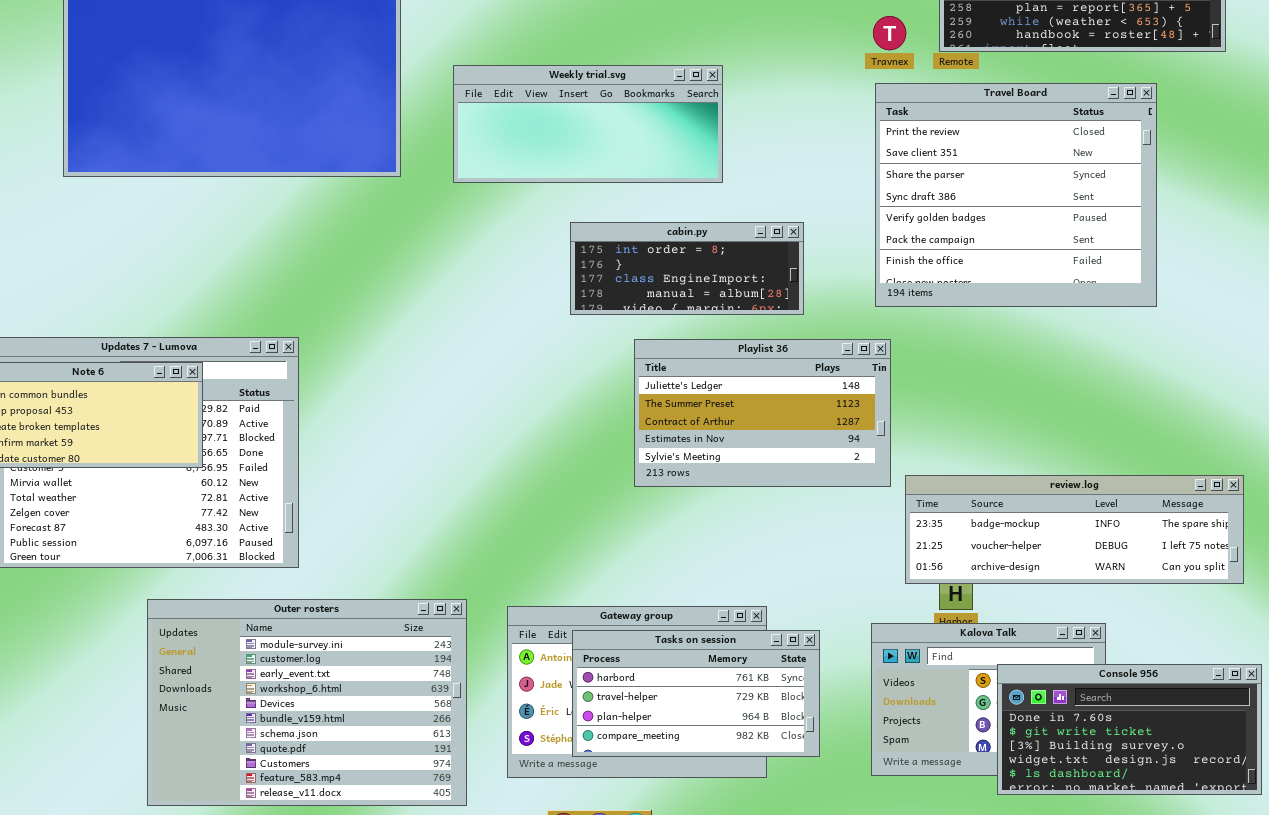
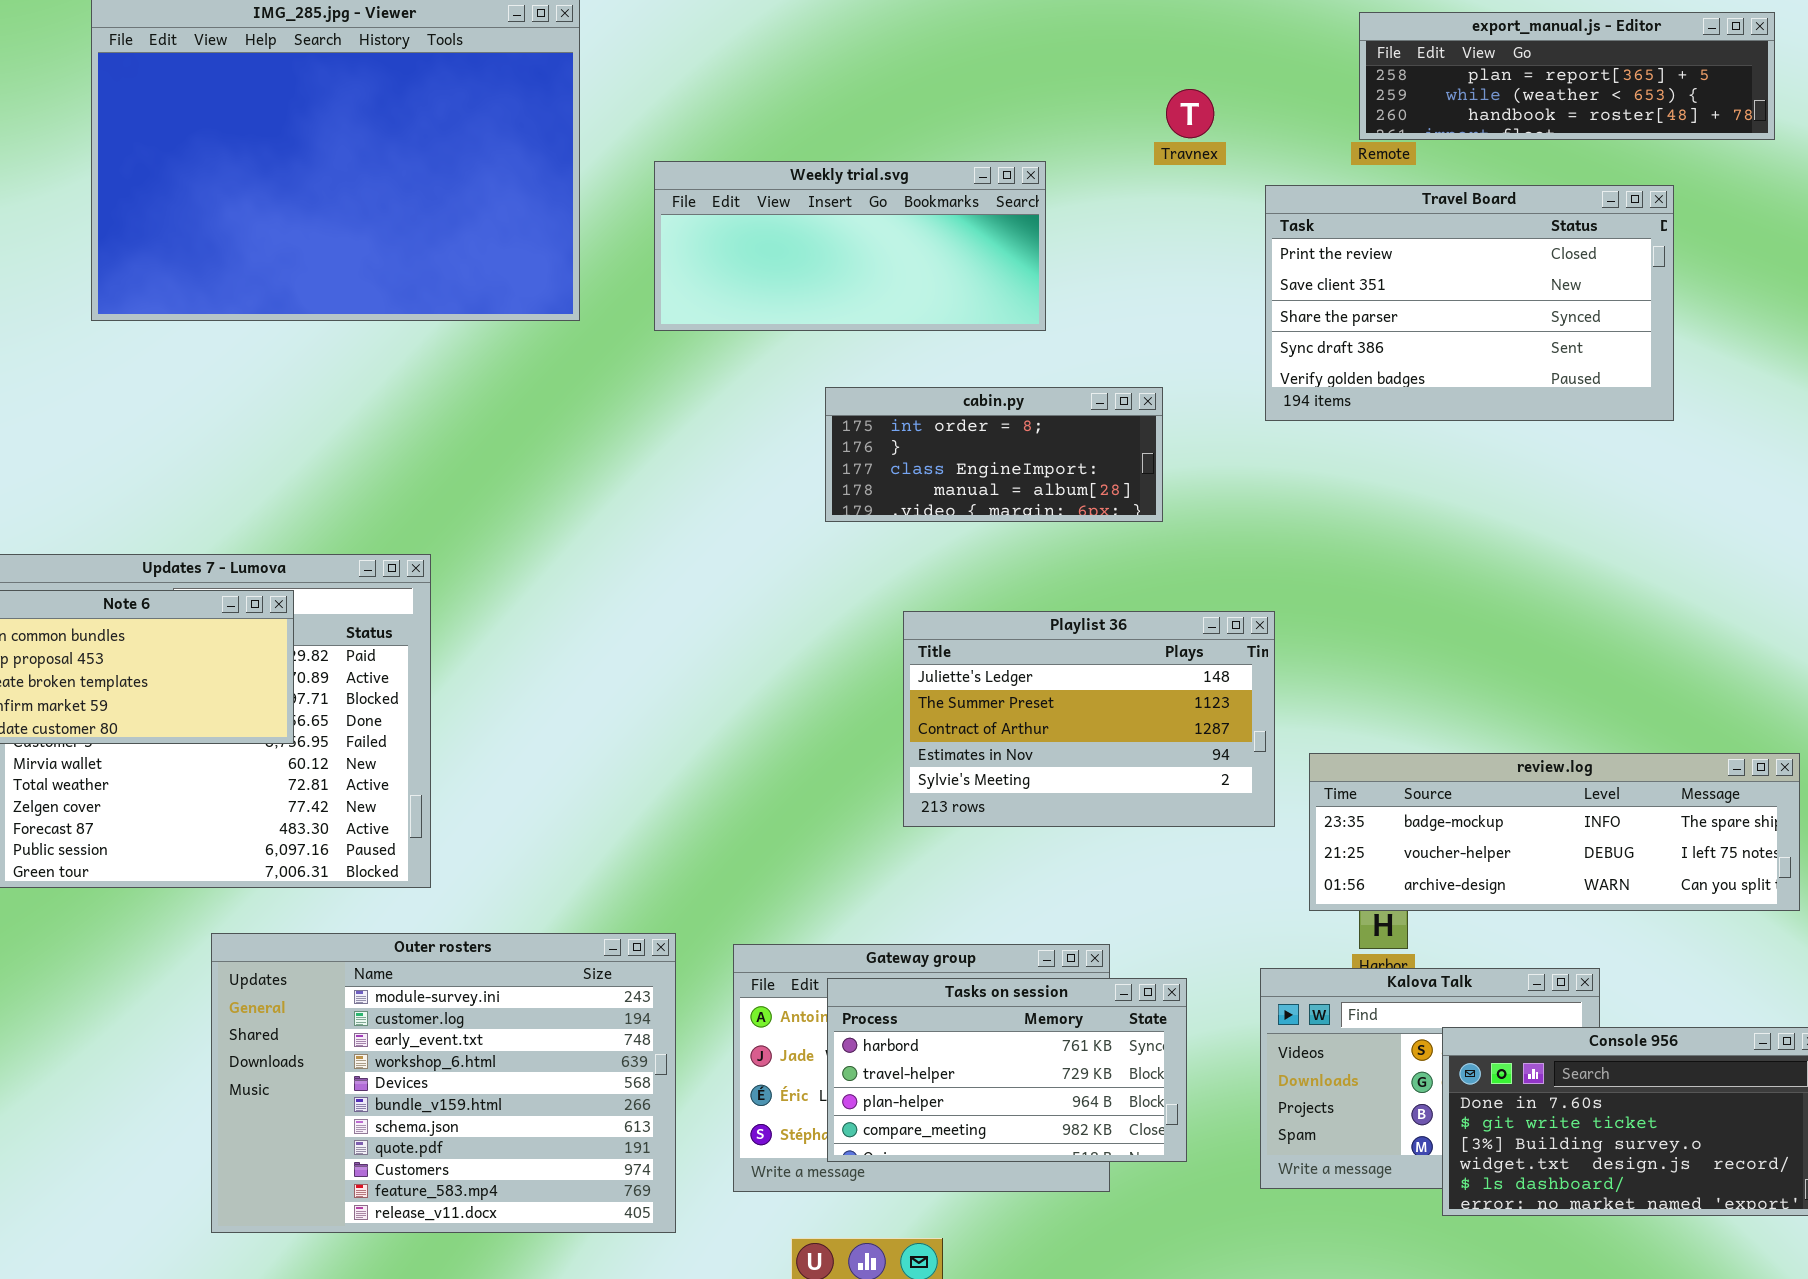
Travnex: [873,16,906,50] -> [1166,89,1214,138], moved
Travel Board: [875,83,1157,307] -> [1265,185,1674,421], resized
Playlist 36: [634,339,891,487] -> [903,611,1275,827], moved

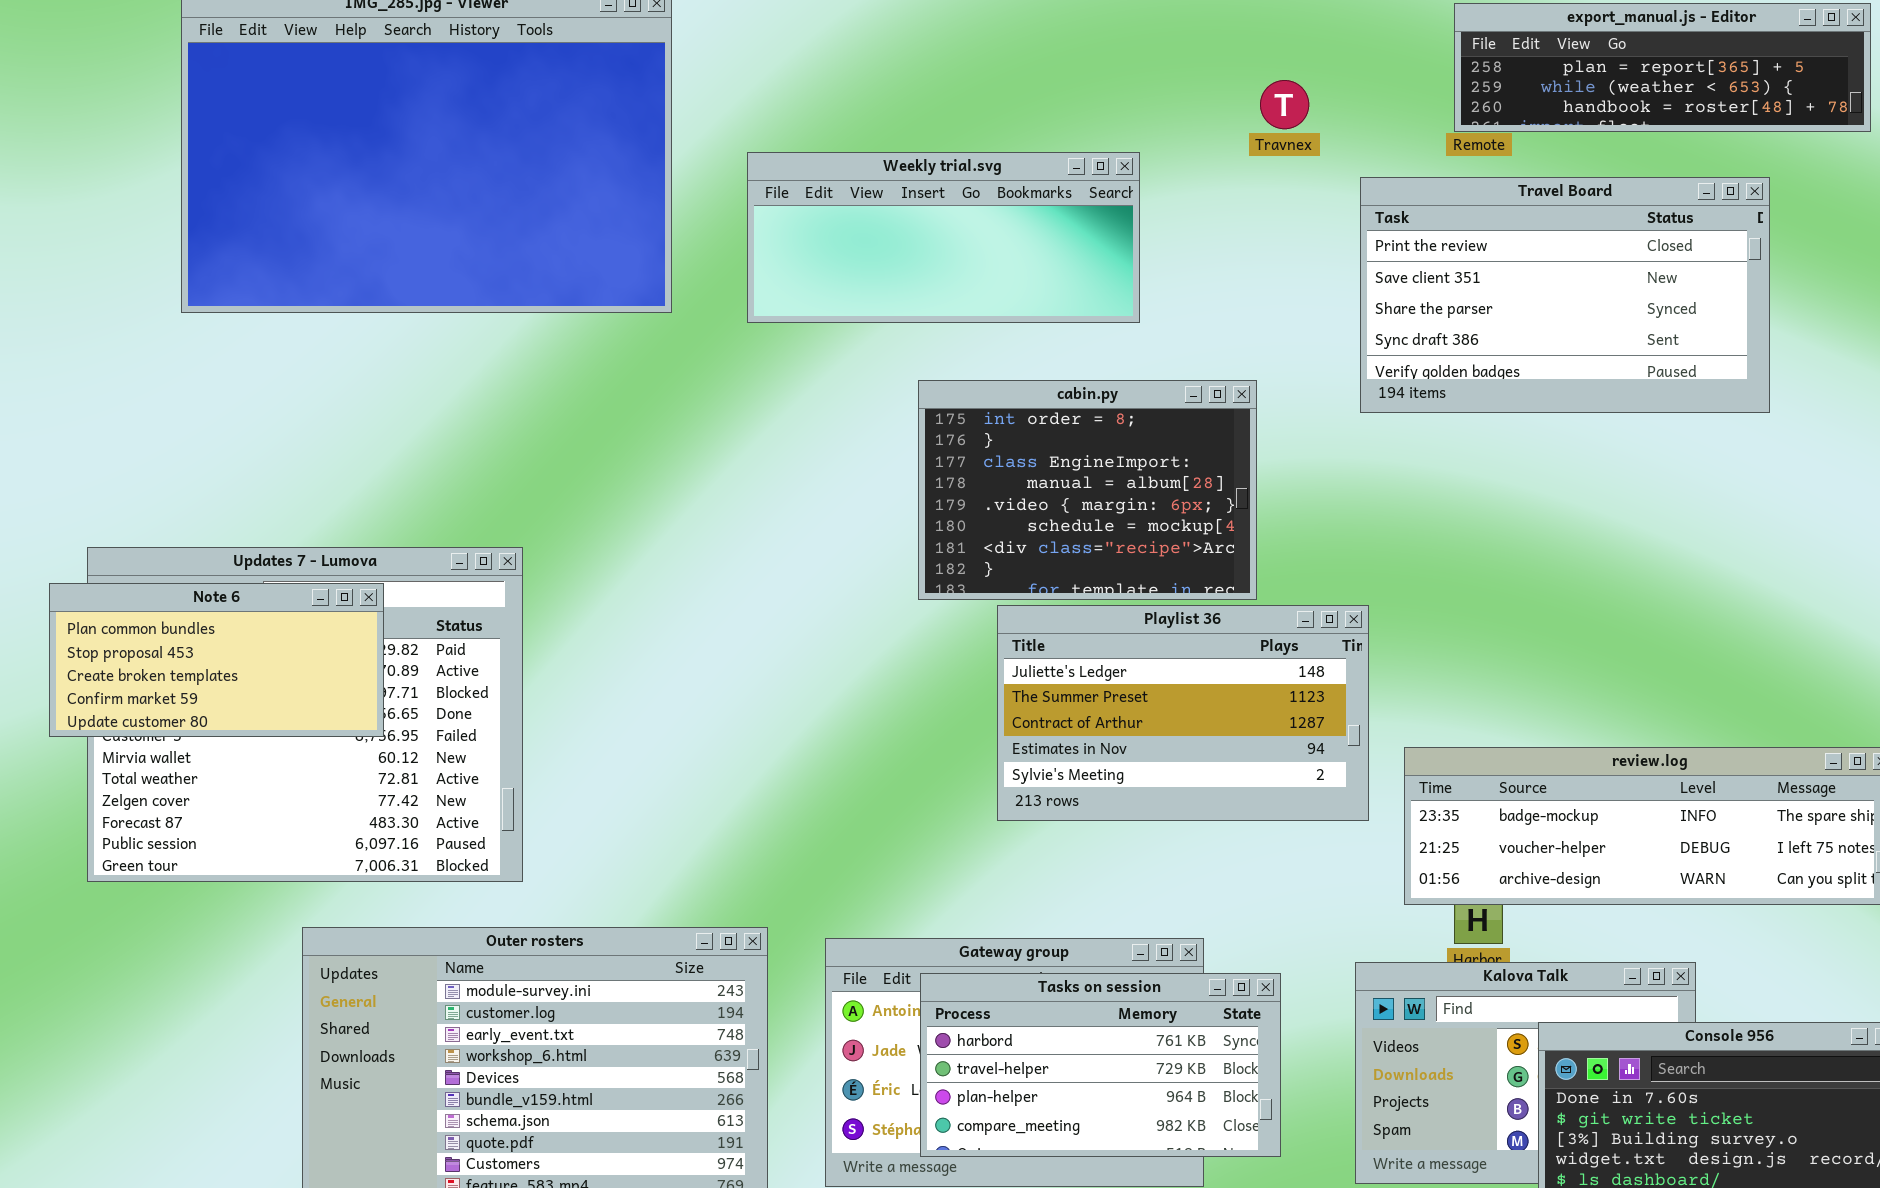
cabin.py: [825,387,1163,522] -> [918,380,1257,600], resized

